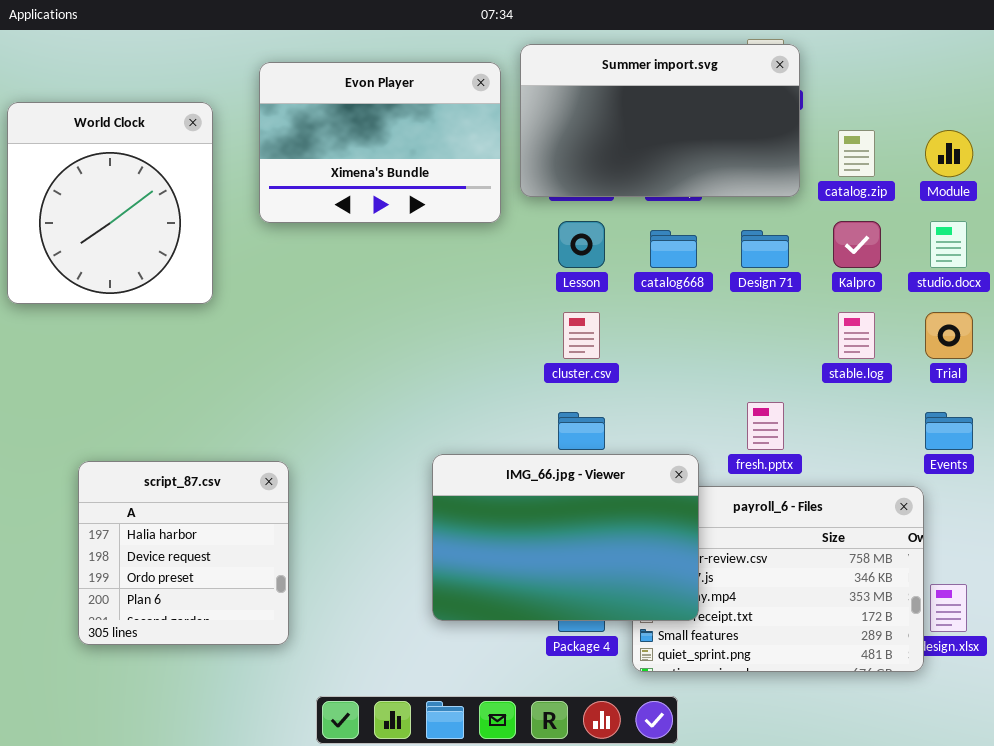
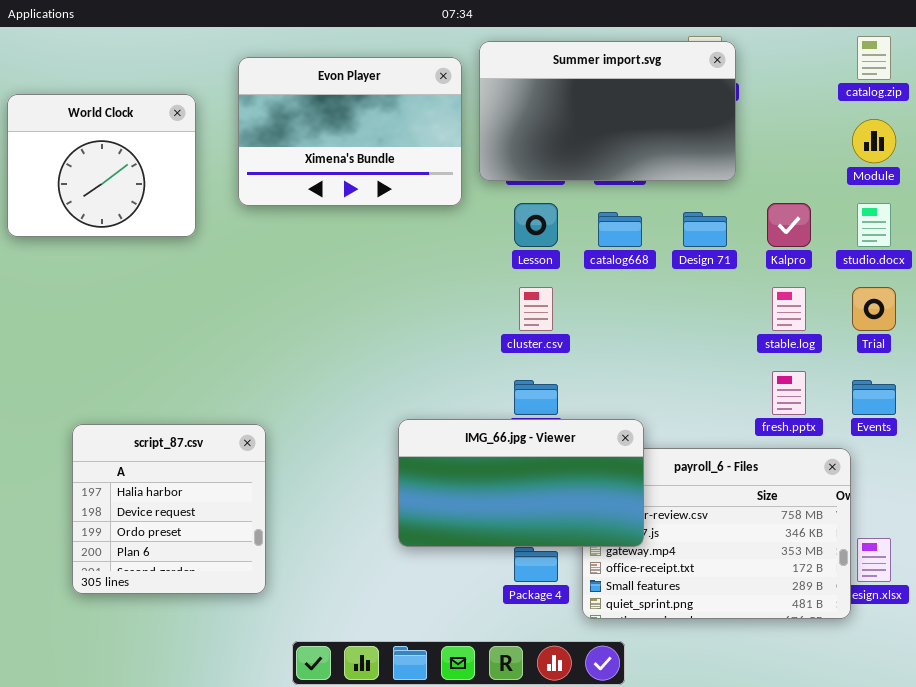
World Clock: [7,102,213,304] -> [7,94,196,237], resized
catalog.zip: [838,130,875,177] -> [857,36,891,80], moved
fresh.pptx: [747,402,784,450] -> [772,371,806,415], moved
IMG_66.jpg - Viewer: [432,454,699,621] -> [398,419,644,547], resized

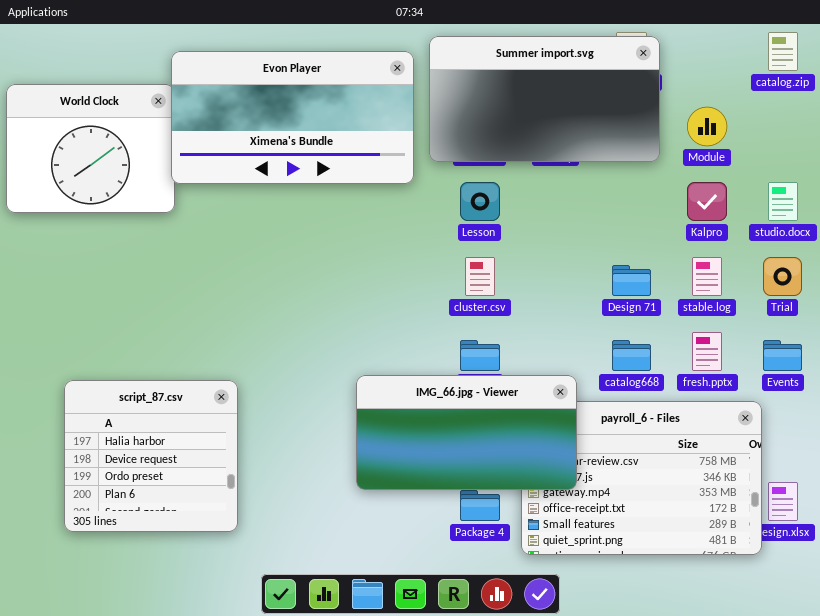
Evon Player: [238,57,462,206] -> [171,51,414,184], resized
Module: [852,119,896,163] -> [687,107,727,146], moved
catalog668: [598,212,642,247] -> [612,340,651,371], moved
Design 71: [683,212,727,247] -> [612,265,651,296], moved

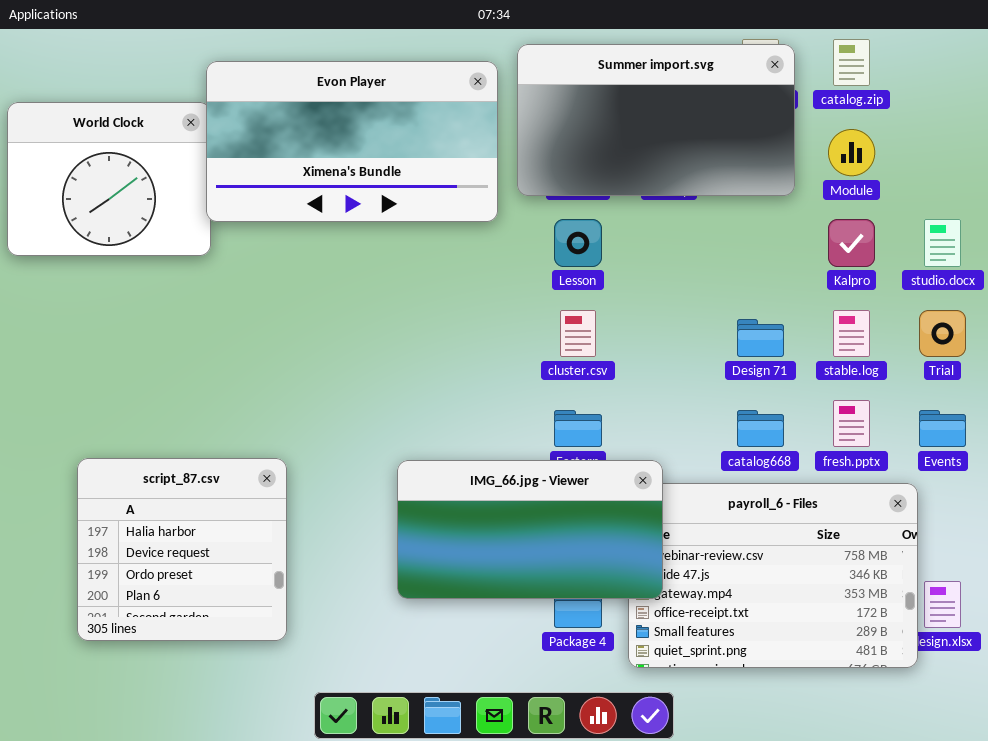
catalog.zip: [768,32,798,71] -> [833,39,870,86], moved
IMG_66.jpg - Viewer: [356,375,577,490] -> [397,460,663,599], moved

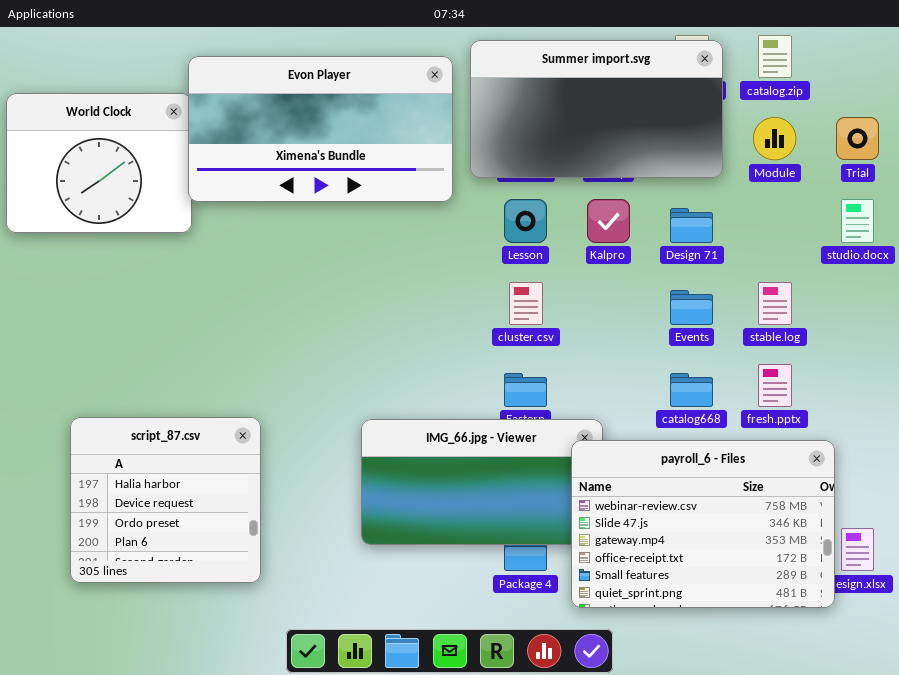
Kalpro: [828,219,875,267] -> [587,199,630,243], moved
Trial: [919,310,966,357] -> [836,117,879,160], moved
Design 71: [737,319,784,357] -> [670,208,713,243], moved
Events: [919,410,966,447] -> [670,290,713,325], moved
payroll_6 - Files: [628,483,918,668] -> [571,440,835,608], raised

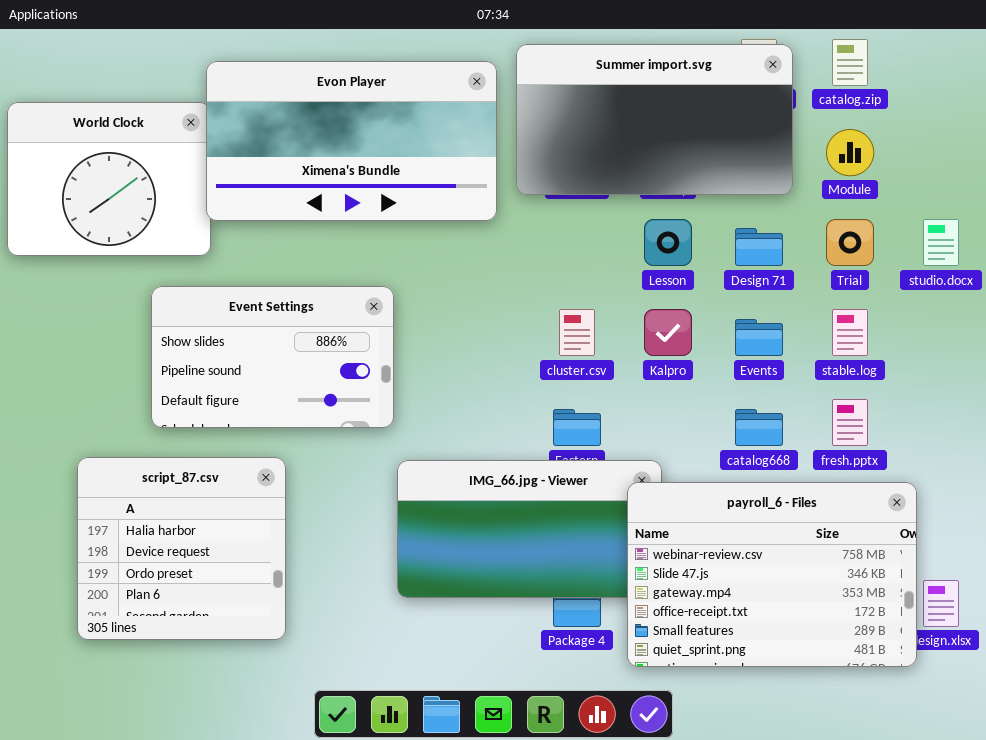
Trial: [836,117,879,160] -> [826,219,874,266], moved
Lesson: [504,199,547,243] -> [644,219,692,266], moved
Kalpro: [587,199,630,243] -> [644,309,692,356], moved
Event Settings: none -> [151,286,394,428], opened

